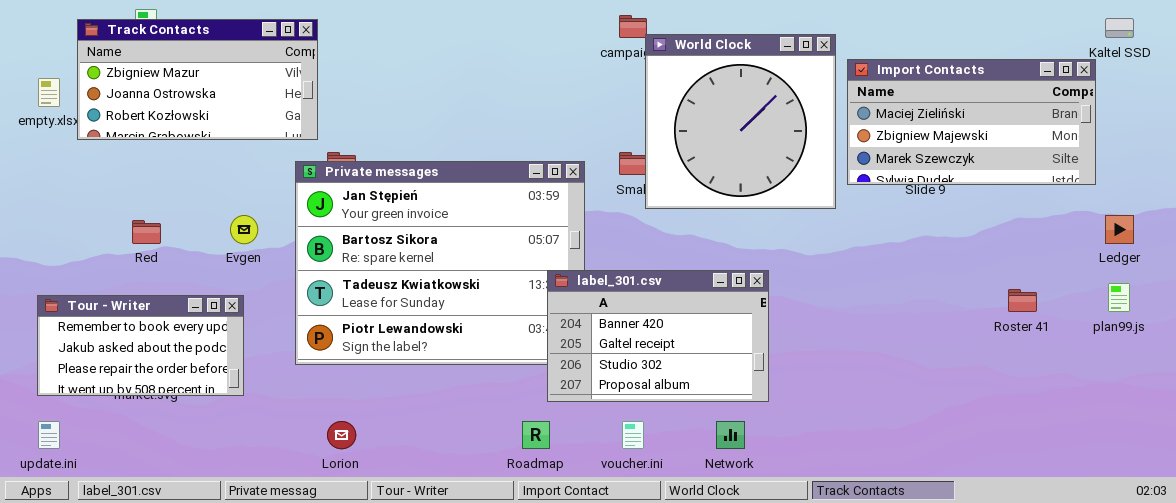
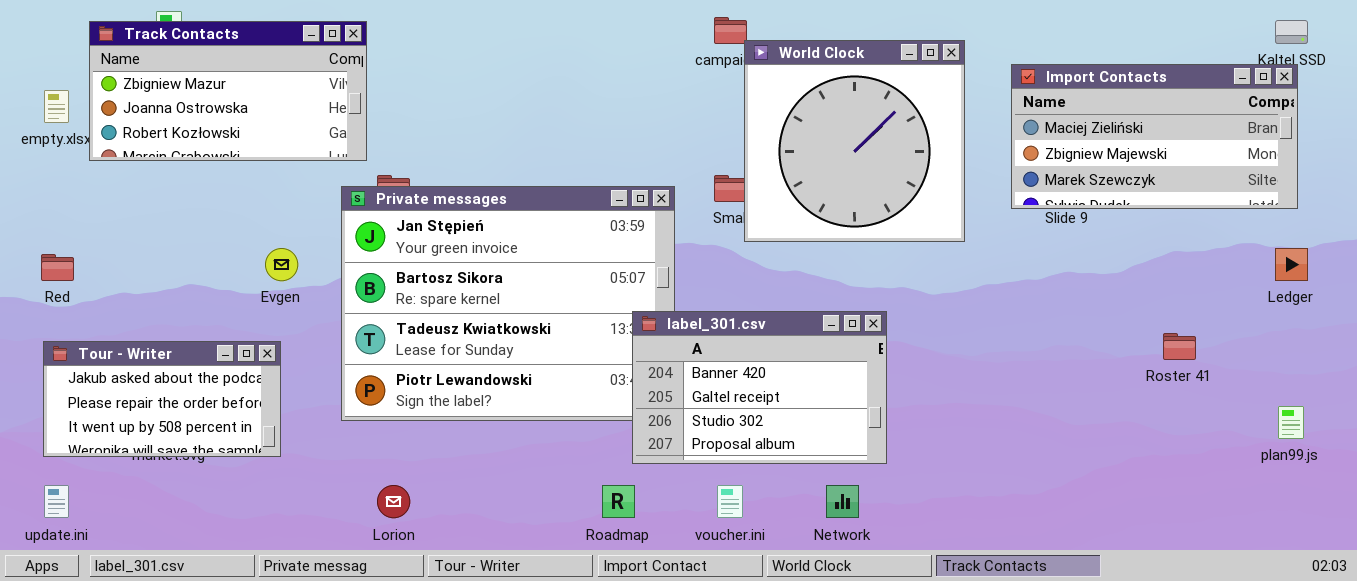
Import Contacts: [847,59,1096,185] -> [1011,64,1298,209], moved
Red: [132,220,161,244] -> [41,254,74,281], moved
plan99.js: [1108,283,1130,312] -> [1278,406,1304,439], moved
Tour - Writer: [37,295,244,396] -> [43,341,281,457], scrolled down 1 row

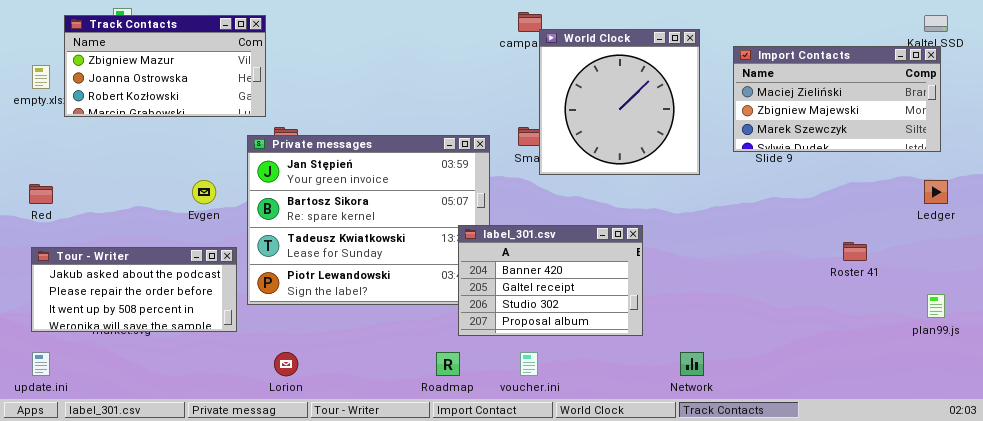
Tour - Writer: [43,341,281,457] -> [31,247,237,332], resized
Network: [826,485,859,518] -> [680,352,704,376], moved

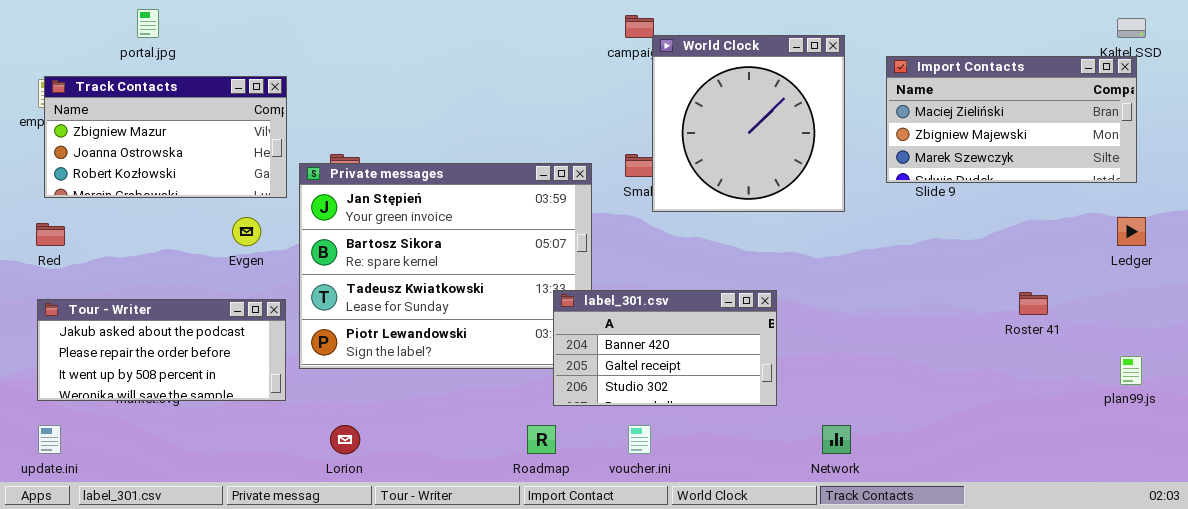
Track Contacts: [64,15,266,117] -> [44,76,287,198], moved
label_301.csv: [458,225,643,336] -> [553,290,777,406], resized

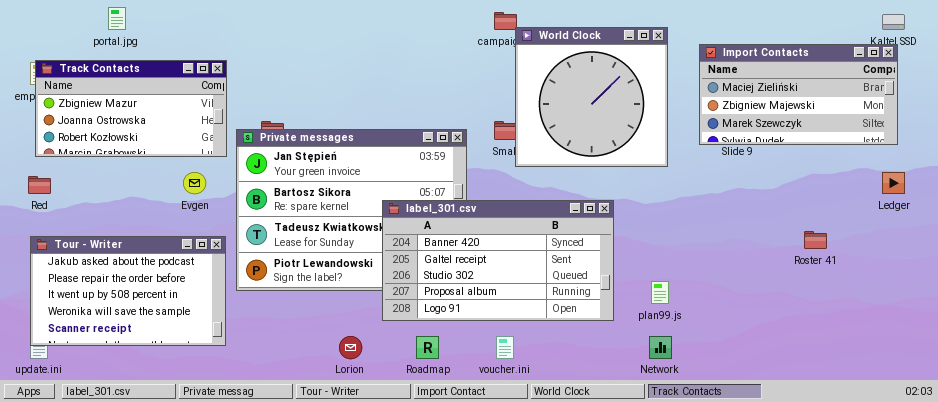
label_301.csv: [553,290,777,406] -> [382,200,614,321], resized
Tour - Writer: [37,299,286,401] -> [30,236,226,346], resized
plan99.js: [1120,356,1142,385] -> [651,281,669,304], moved
Lorion: [330,425,360,454] -> [339,336,362,359], moved

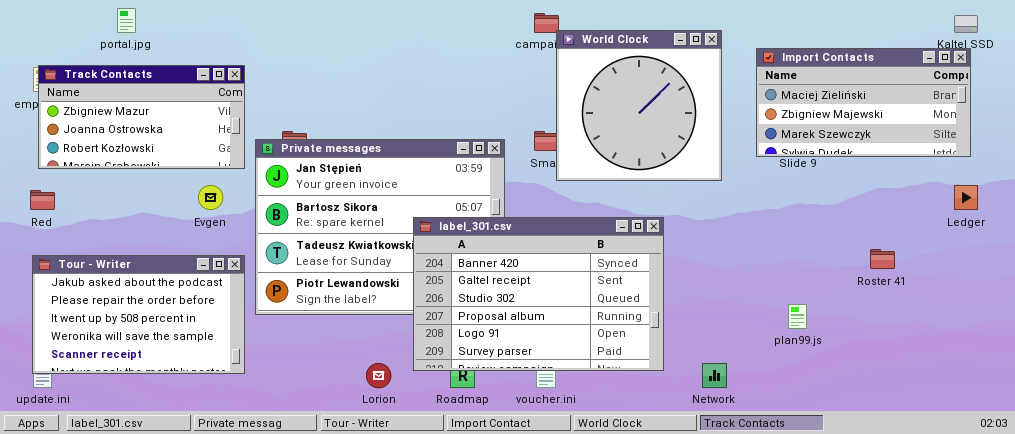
label_301.csv: [382,200,614,321] -> [413,217,664,371], resized
plan99.js: [651,281,669,304] -> [788,304,807,329], moved

